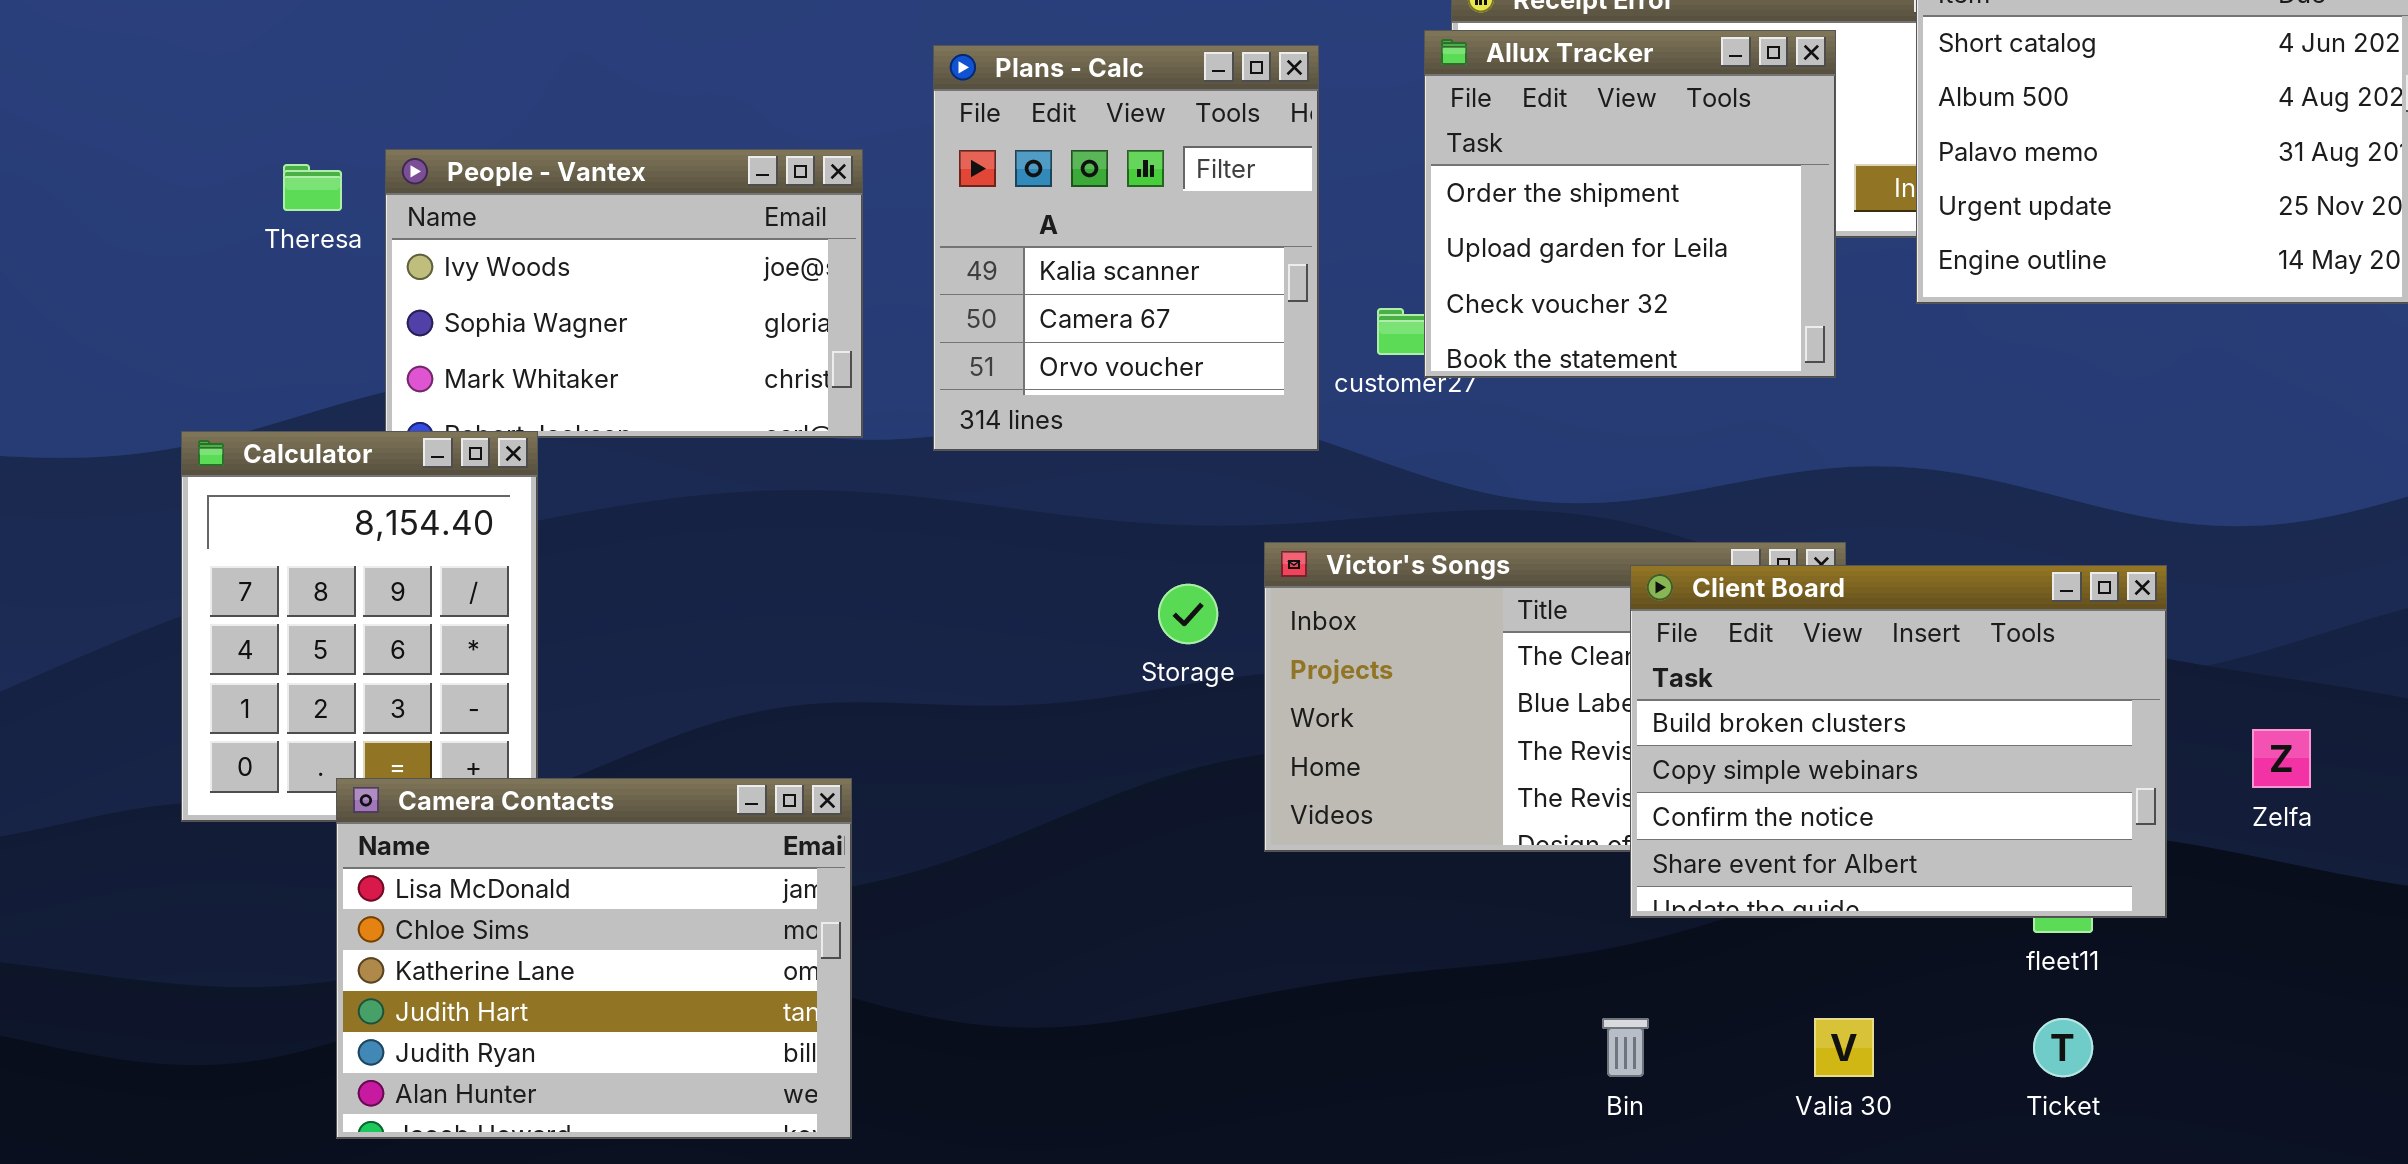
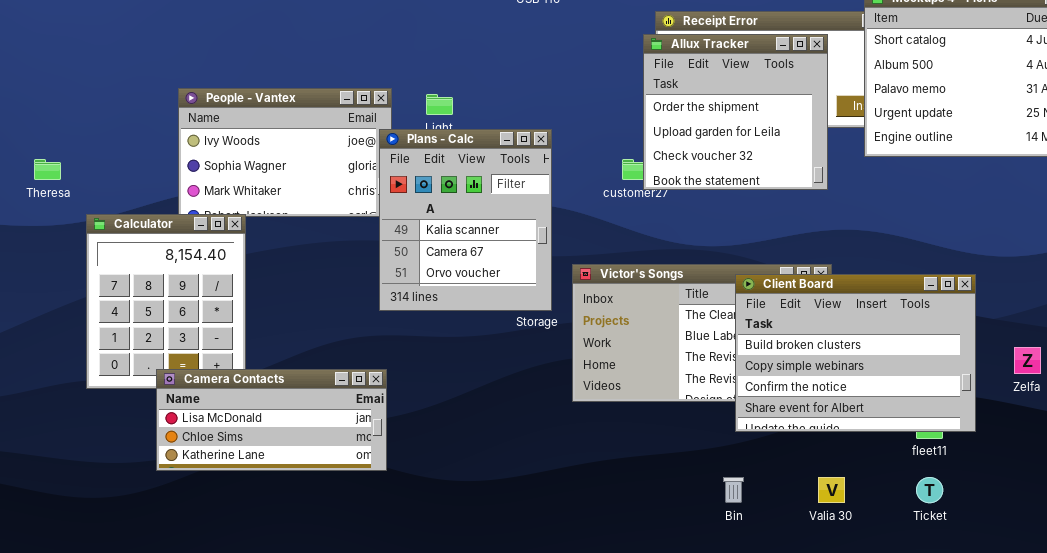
Plans - Calc: [933,45,1319,451] -> [379,129,552,311], moved
Theresa: [283,164,342,211] -> [34,159,61,180], moved
Camera Contacts: [336,778,852,1139] -> [156,369,387,471], resized

